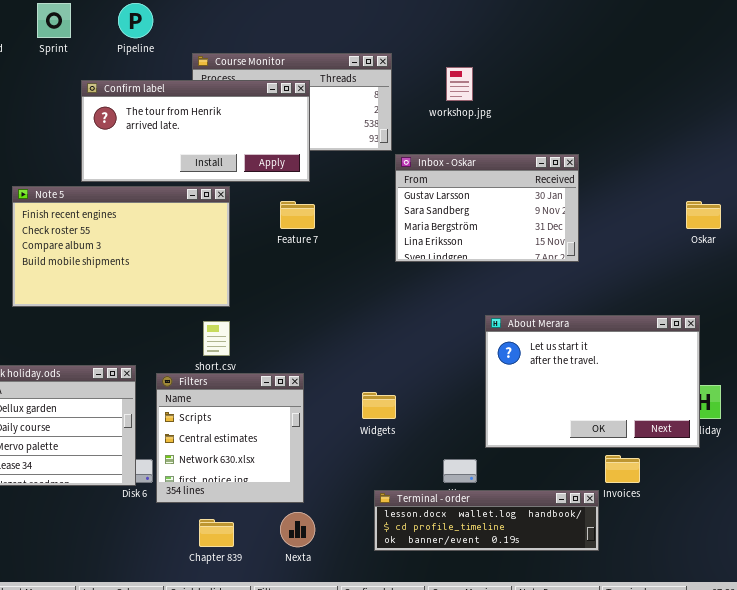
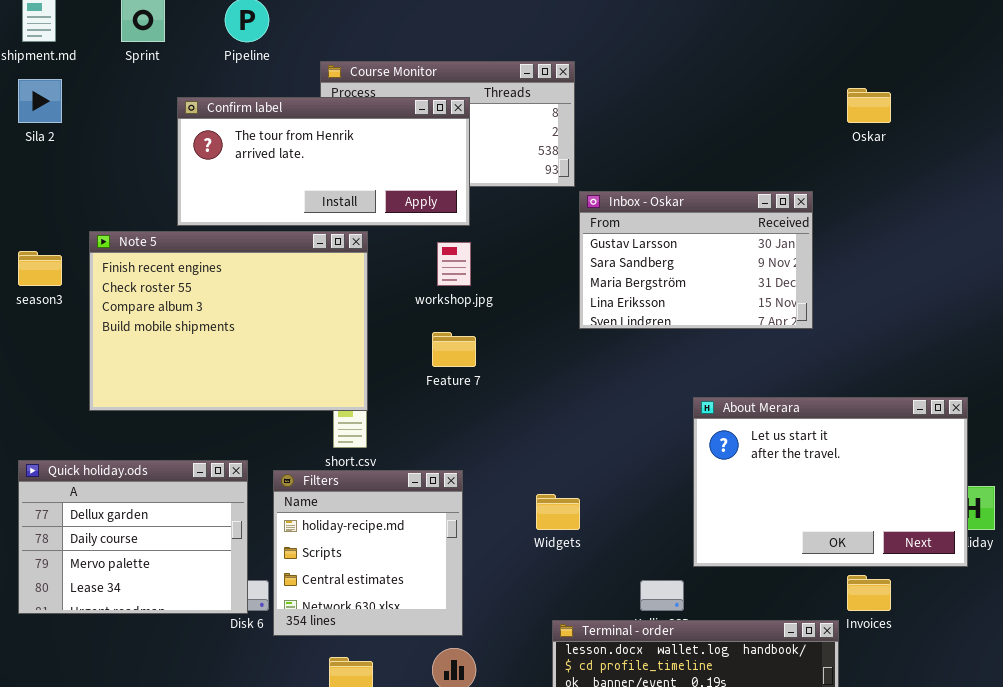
workshop.jpg: [446,67,473,101] -> [437,242,471,286], moved
Note 5: [12,186,230,307] -> [89,231,368,411], resized
Feature 7: [280,201,315,229] -> [432,332,476,367], moved
Oskar: [686,201,721,229] -> [847,88,891,123], moved
Filters: [156,373,304,503] -> [273,470,463,636], scrolled up 1 row

